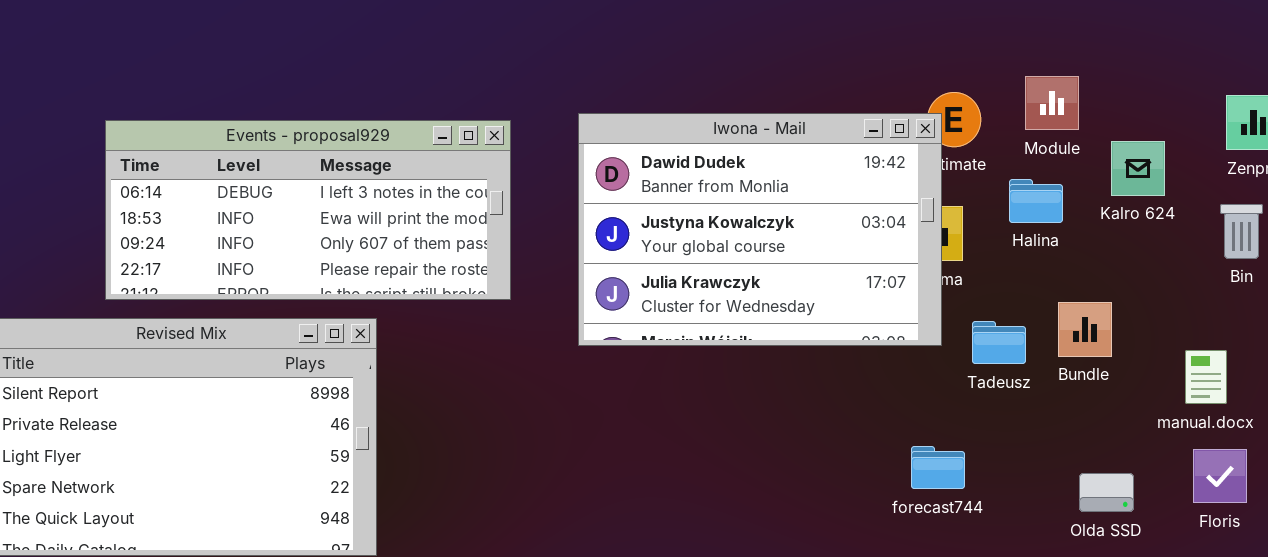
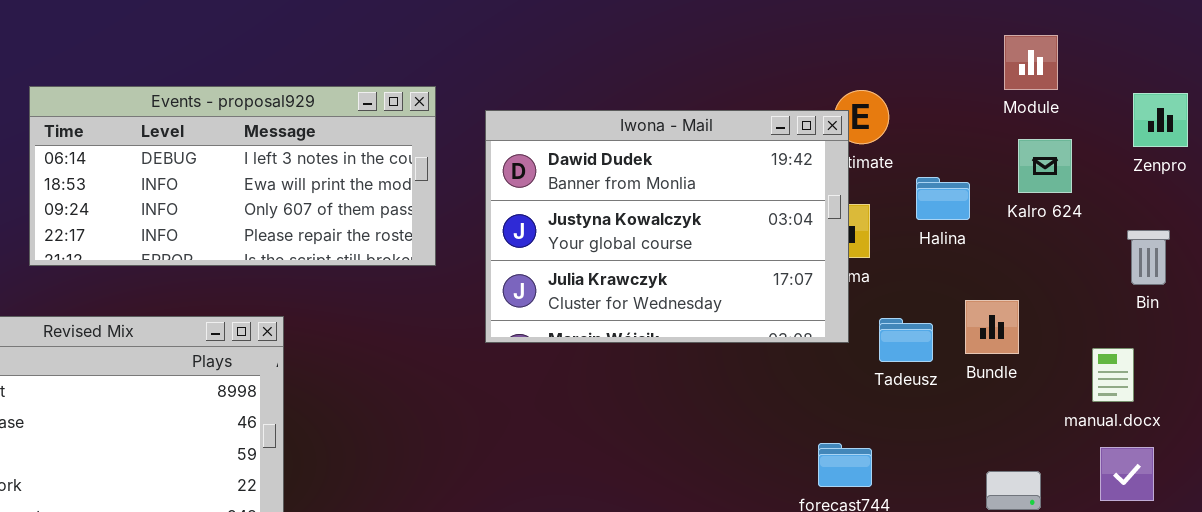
Module: [1025,76,1079,130] -> [1004,35,1058,90], moved
Events - proposal929: [105,120,511,300] -> [29,86,436,266], moved
Bin: [1220,204,1263,259] -> [1127,230,1170,285], moved

